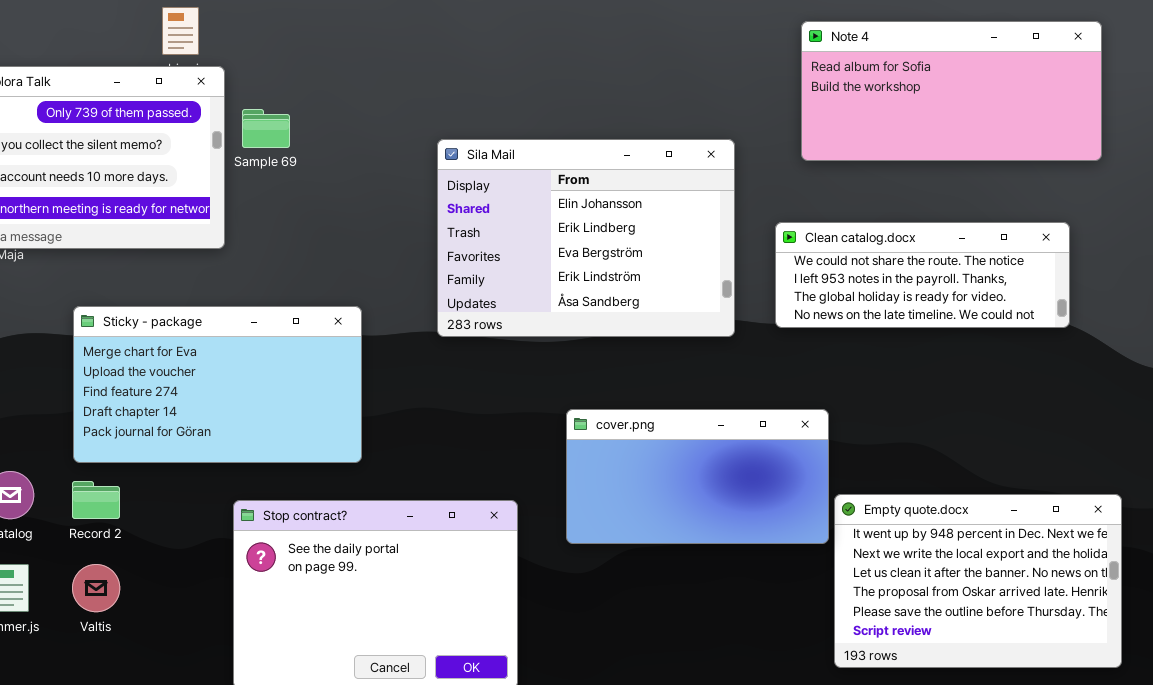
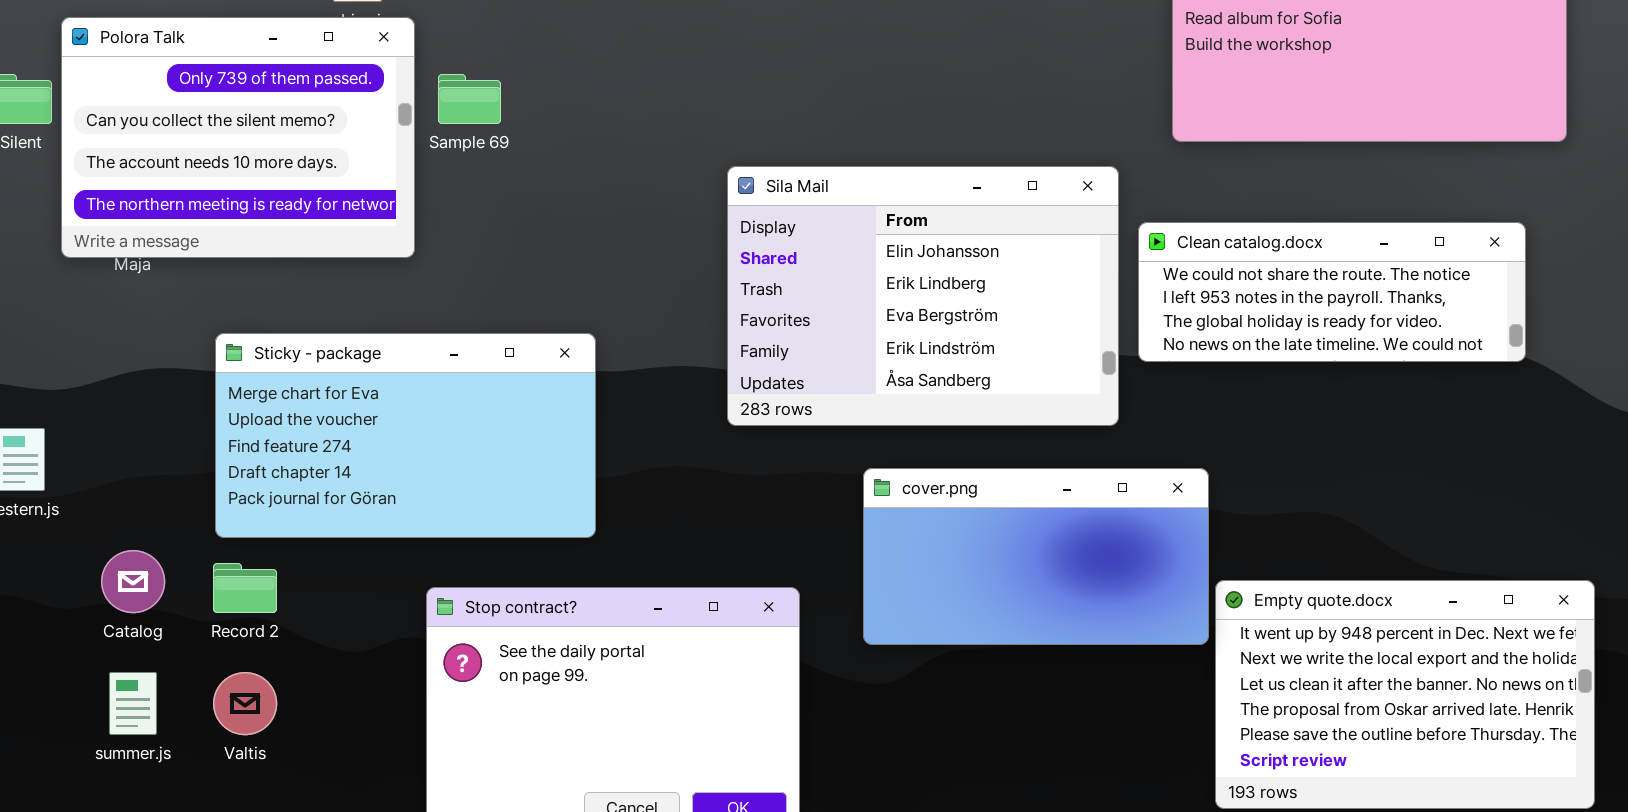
Sila Mail: [437,139,735,337] -> [727,166,1119,426], moved

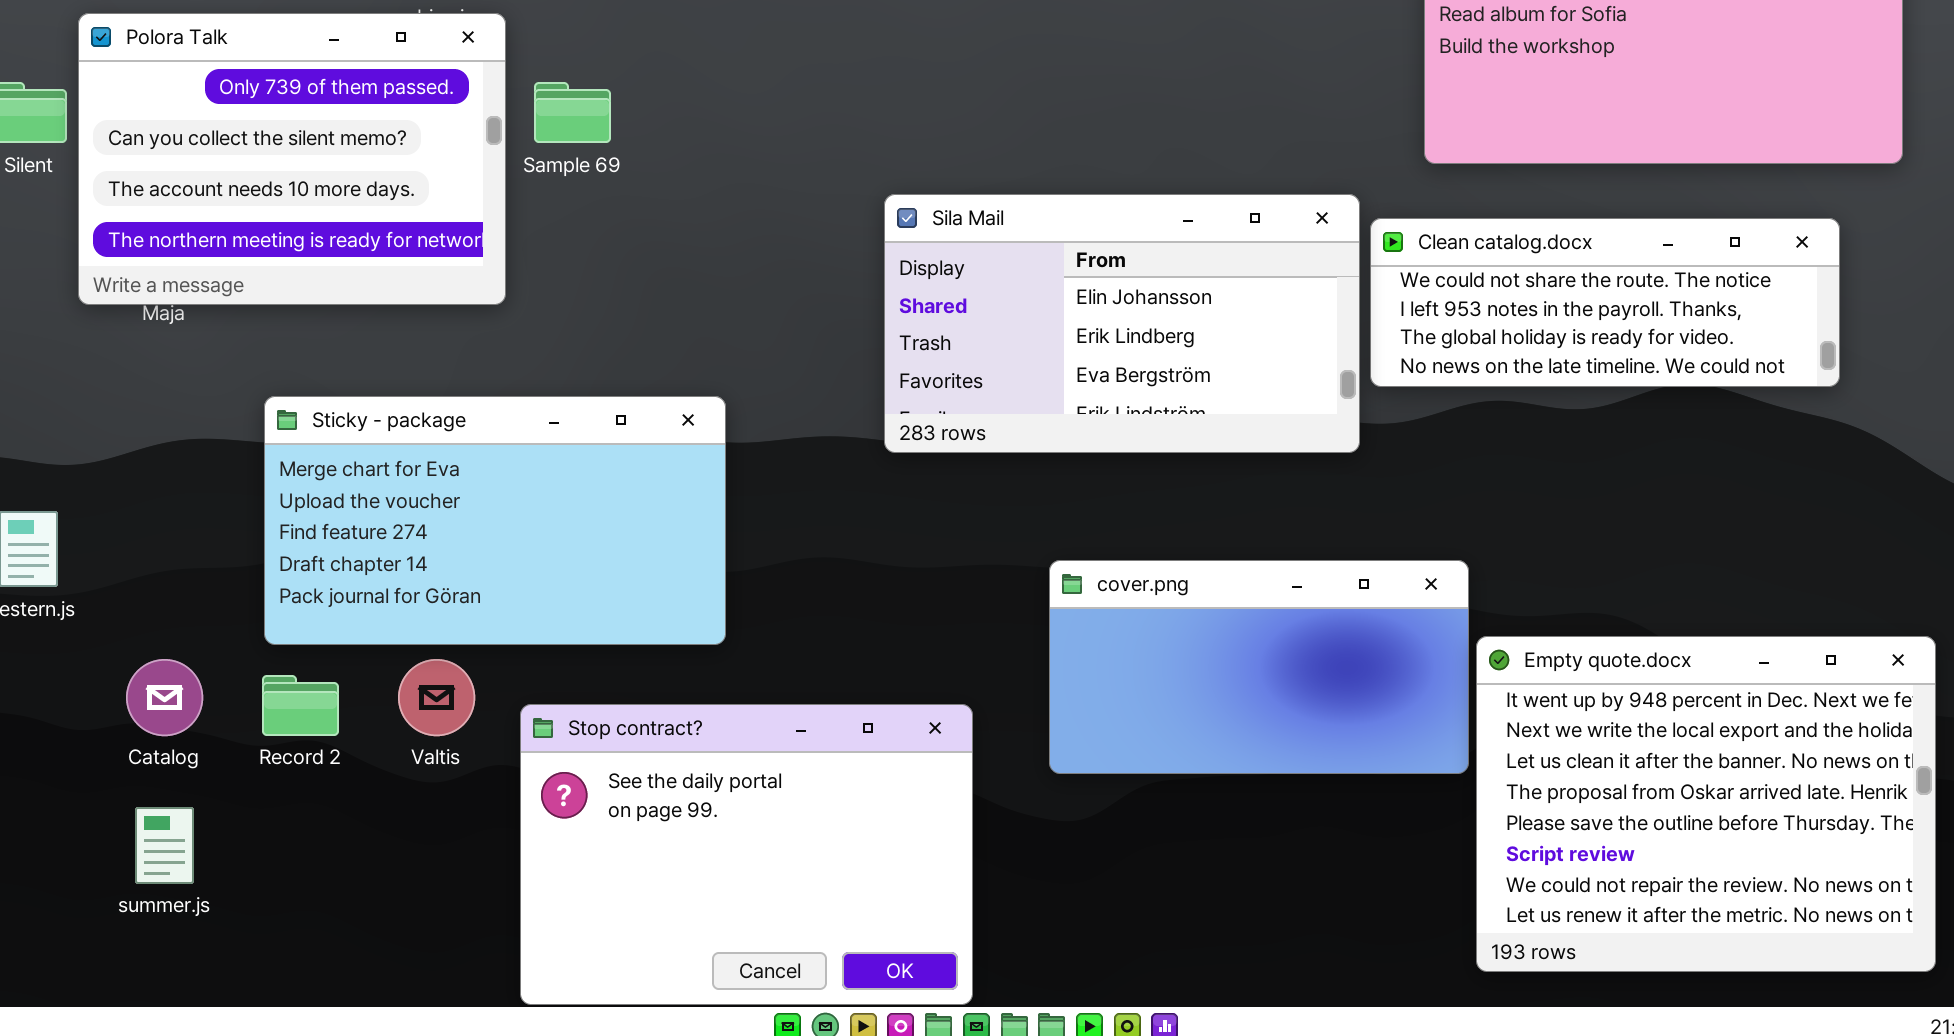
Sila Mail: [727,166,1119,426] -> [884,194,1360,453], resized
Clean catalog.docx: [1138,222,1526,362] -> [1370,218,1840,387], moved
Empty quote.docx: [1215,580,1595,809] -> [1476,636,1936,972], resized
Valtis: [213,672,277,735] -> [398,659,475,736], moved

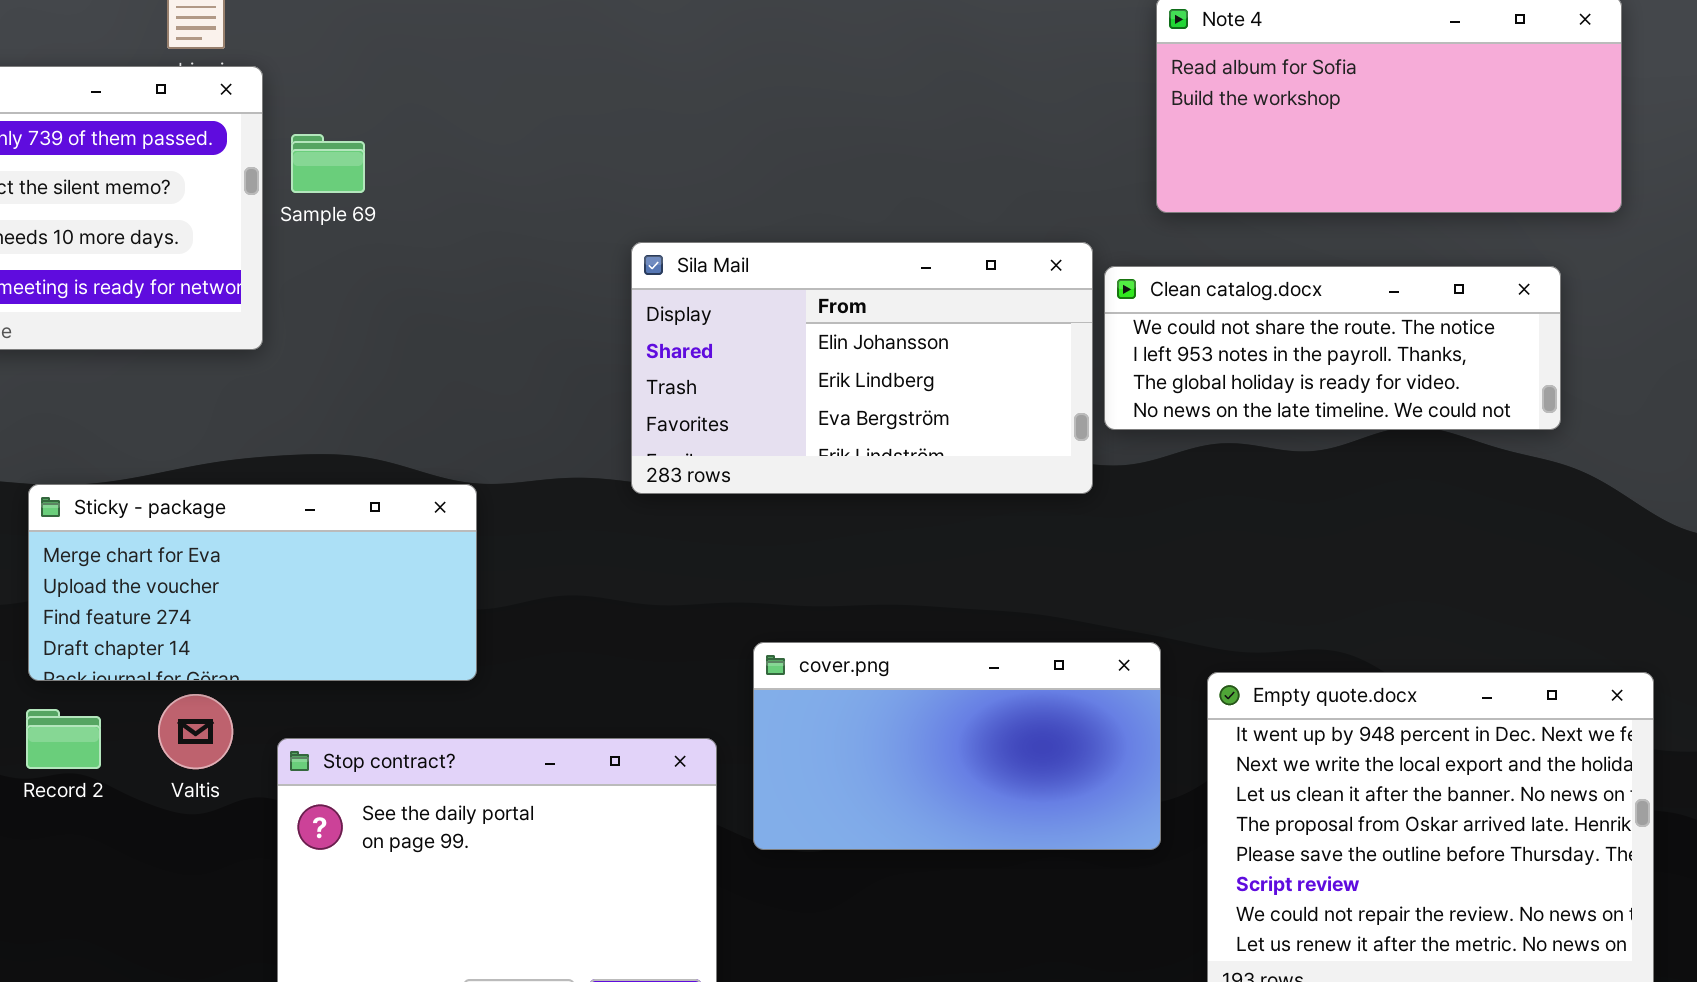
Sticky - package: [264,396,726,645] -> [28,484,477,681], resized
cover.png: [1049,560,1469,774] -> [753,642,1161,850], moved

